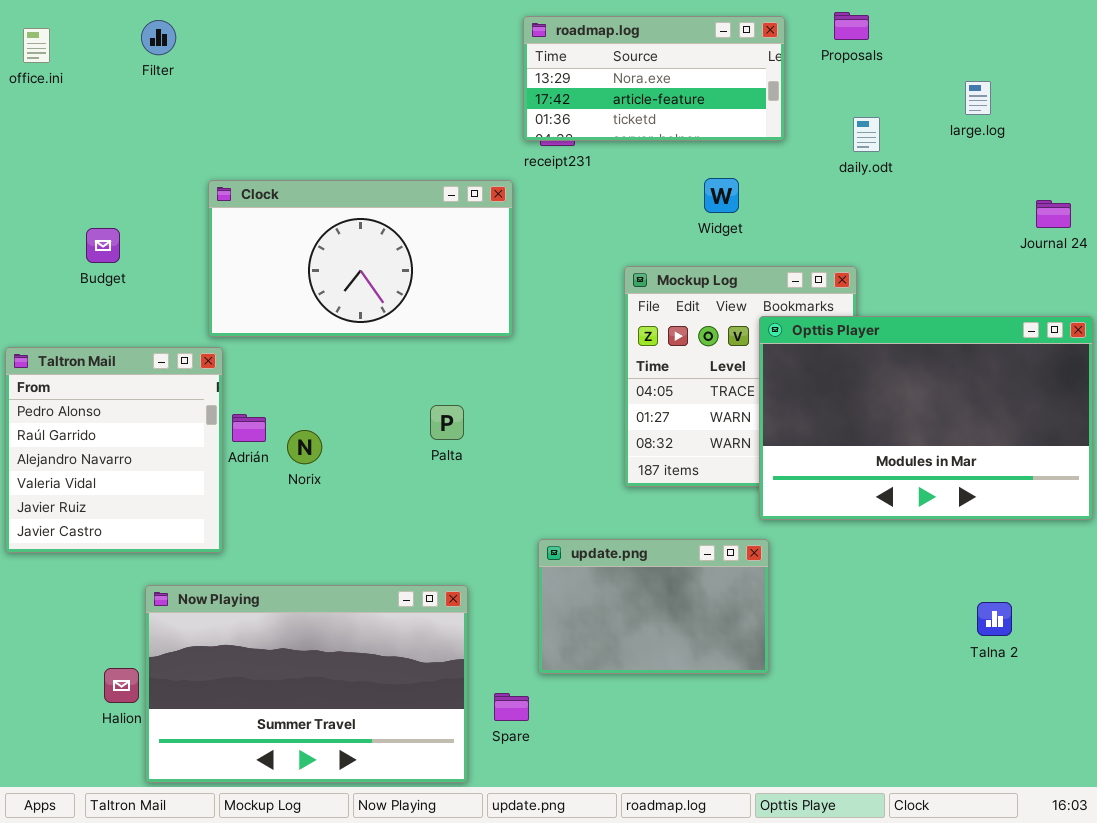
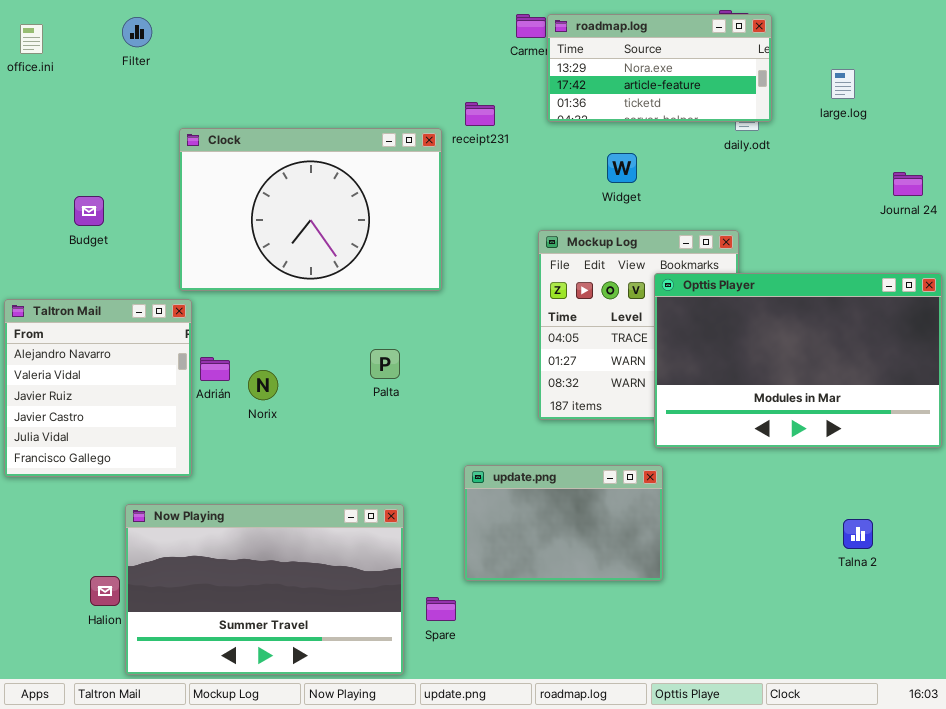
roadmap.log: [523,16,785,141] -> [547,14,772,122], moved
Clock: [208,180,513,337] -> [179,128,442,291], resized
Taltron Mail: [5,347,223,553] -> [4,299,192,477], scrolled down 2 rows

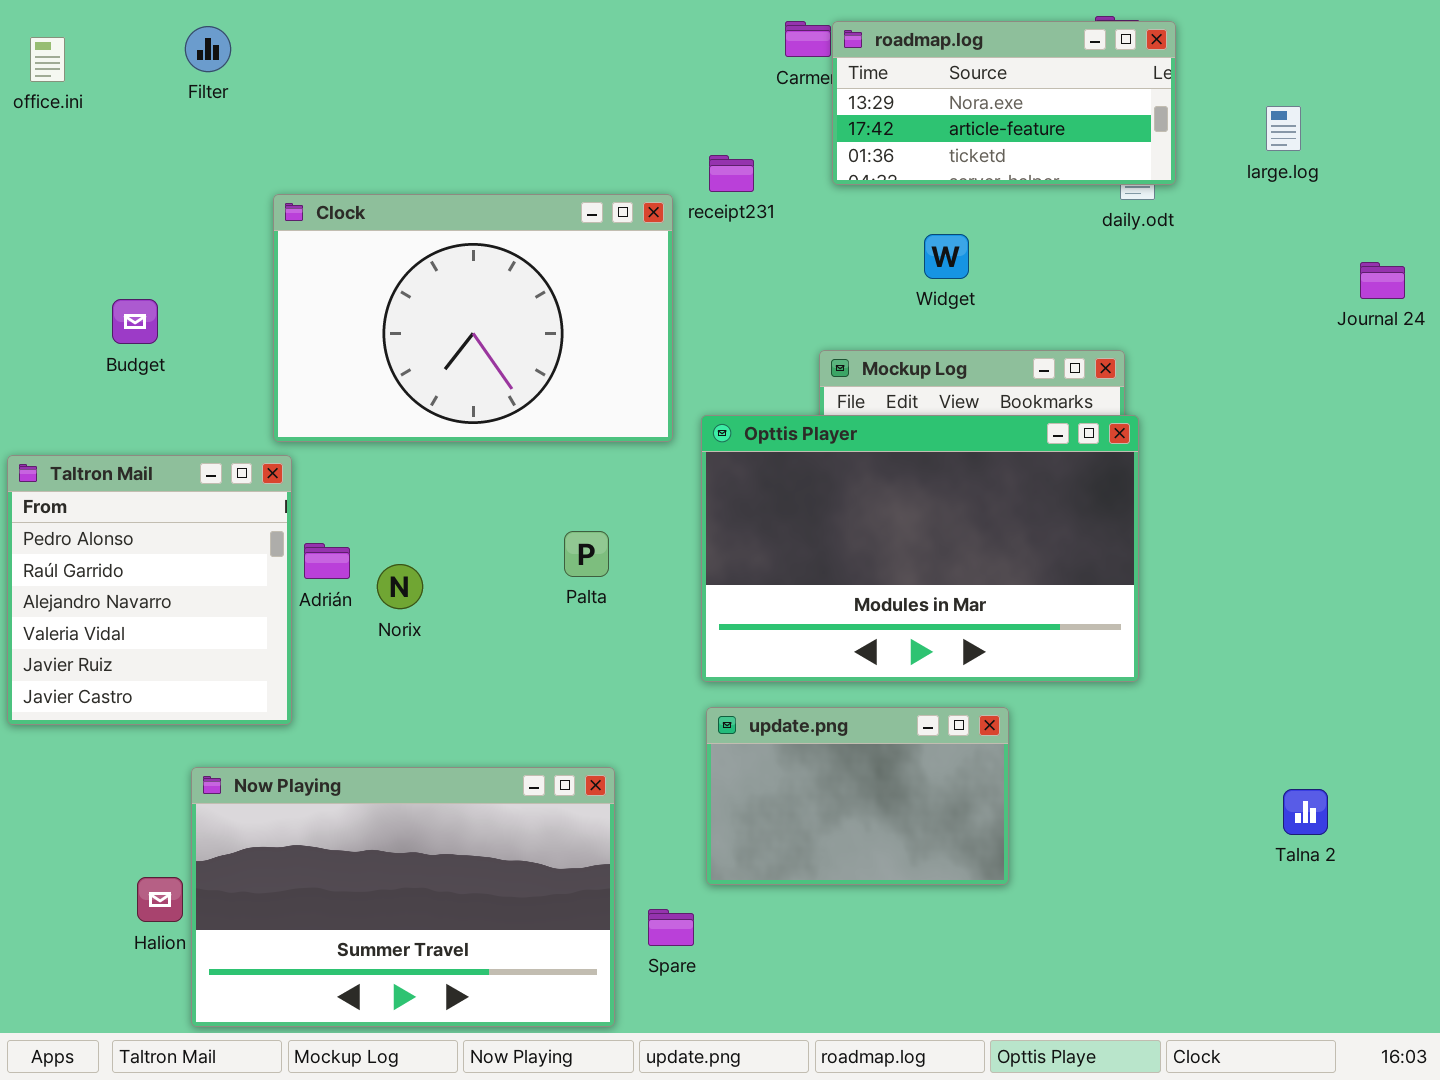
Opttis Player: [654,273,942,448] -> [701,415,1139,682], moved
Taltron Mail: [4,299,192,477] -> [7,455,292,725], scrolled up 2 rows

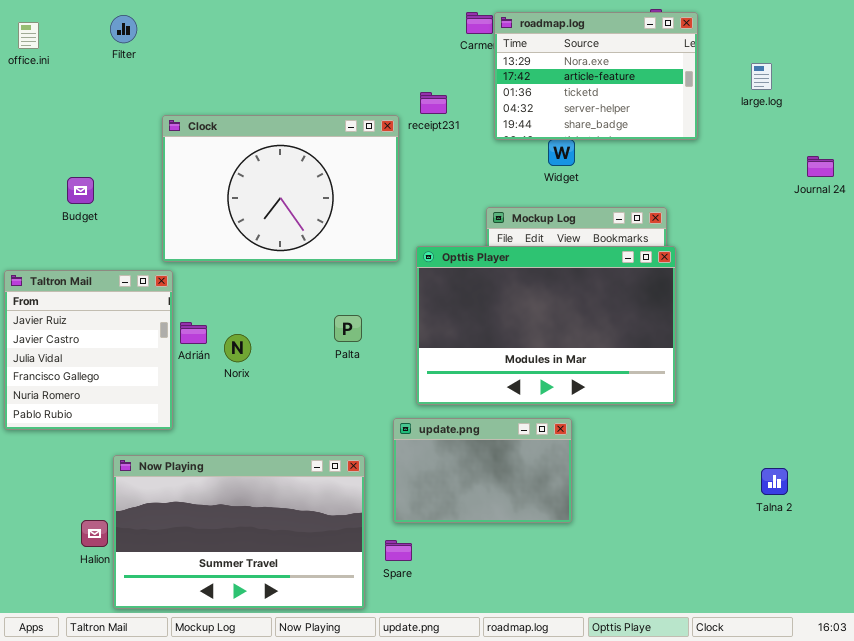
roadmap.log: [832,21,1176,185] -> [494,12,698,140], resized
Taltron Mail: [7,455,292,725] -> [4,270,173,430], scrolled down 4 rows
update.png: [706,707,1009,885] -> [393,418,572,523], moved

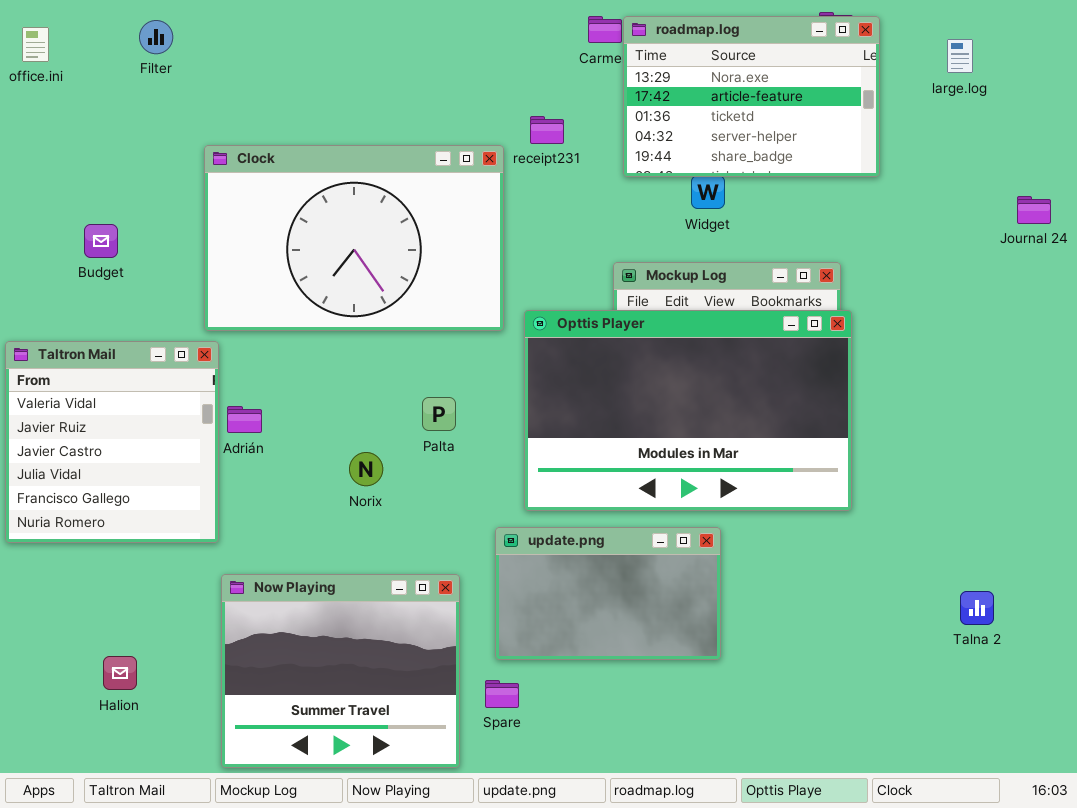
large.log: [751,63,772,90] -> [947,39,973,73], moved
Taltron Mail: [4,270,173,430] -> [5,341,219,543], scrolled up 1 row
Norix: [224,334,251,362] -> [349,452,383,486], moved
Now Playing: [113,455,365,609] -> [221,574,460,768], resized

